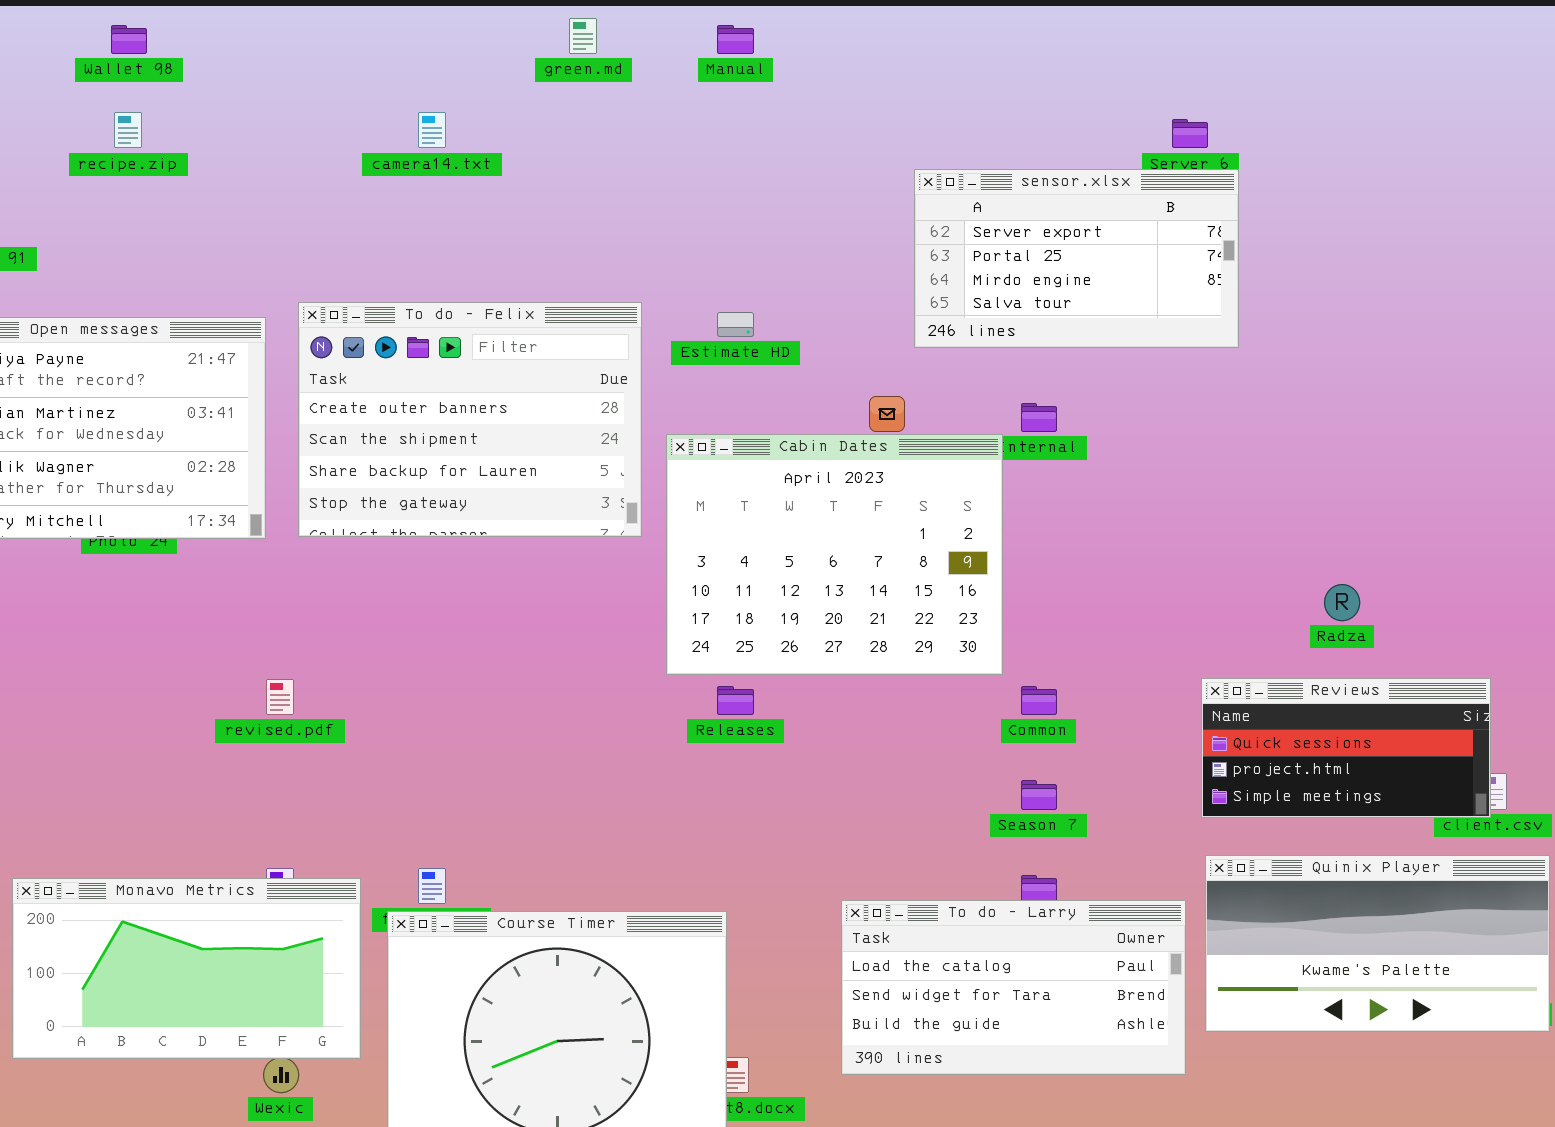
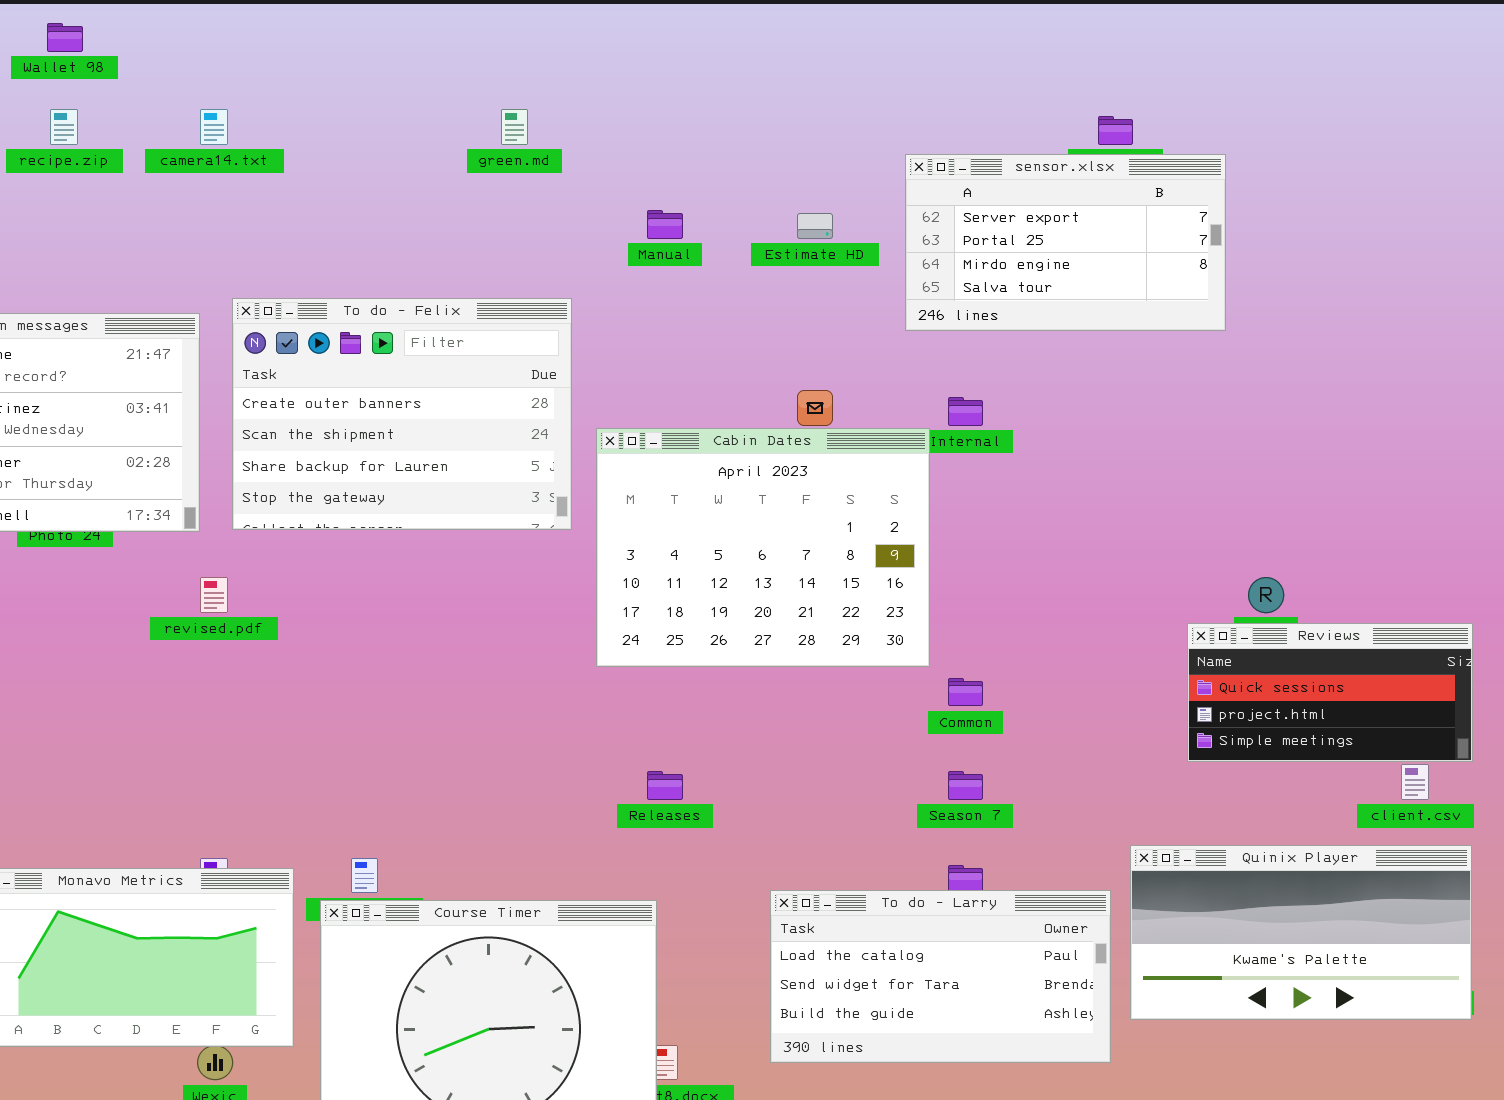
green.md: [569,18,597,54] -> [501,109,528,145], moved
Manual: [717,25,754,54] -> [647,210,683,239], moved
camera14.txt: [418,112,446,148] -> [200,109,228,145], moved
sensor.xlsx: [914,169,1239,348] -> [905,154,1226,331], moved
Estimate HD: [717,312,754,337] -> [797,213,833,239], moved
Reviews: [1201,678,1491,818] -> [1187,623,1473,762], moved
revised.pdf: [266,679,294,715] -> [200,577,228,613], moved
Releases: [717,686,754,715] -> [647,771,683,800], moved

